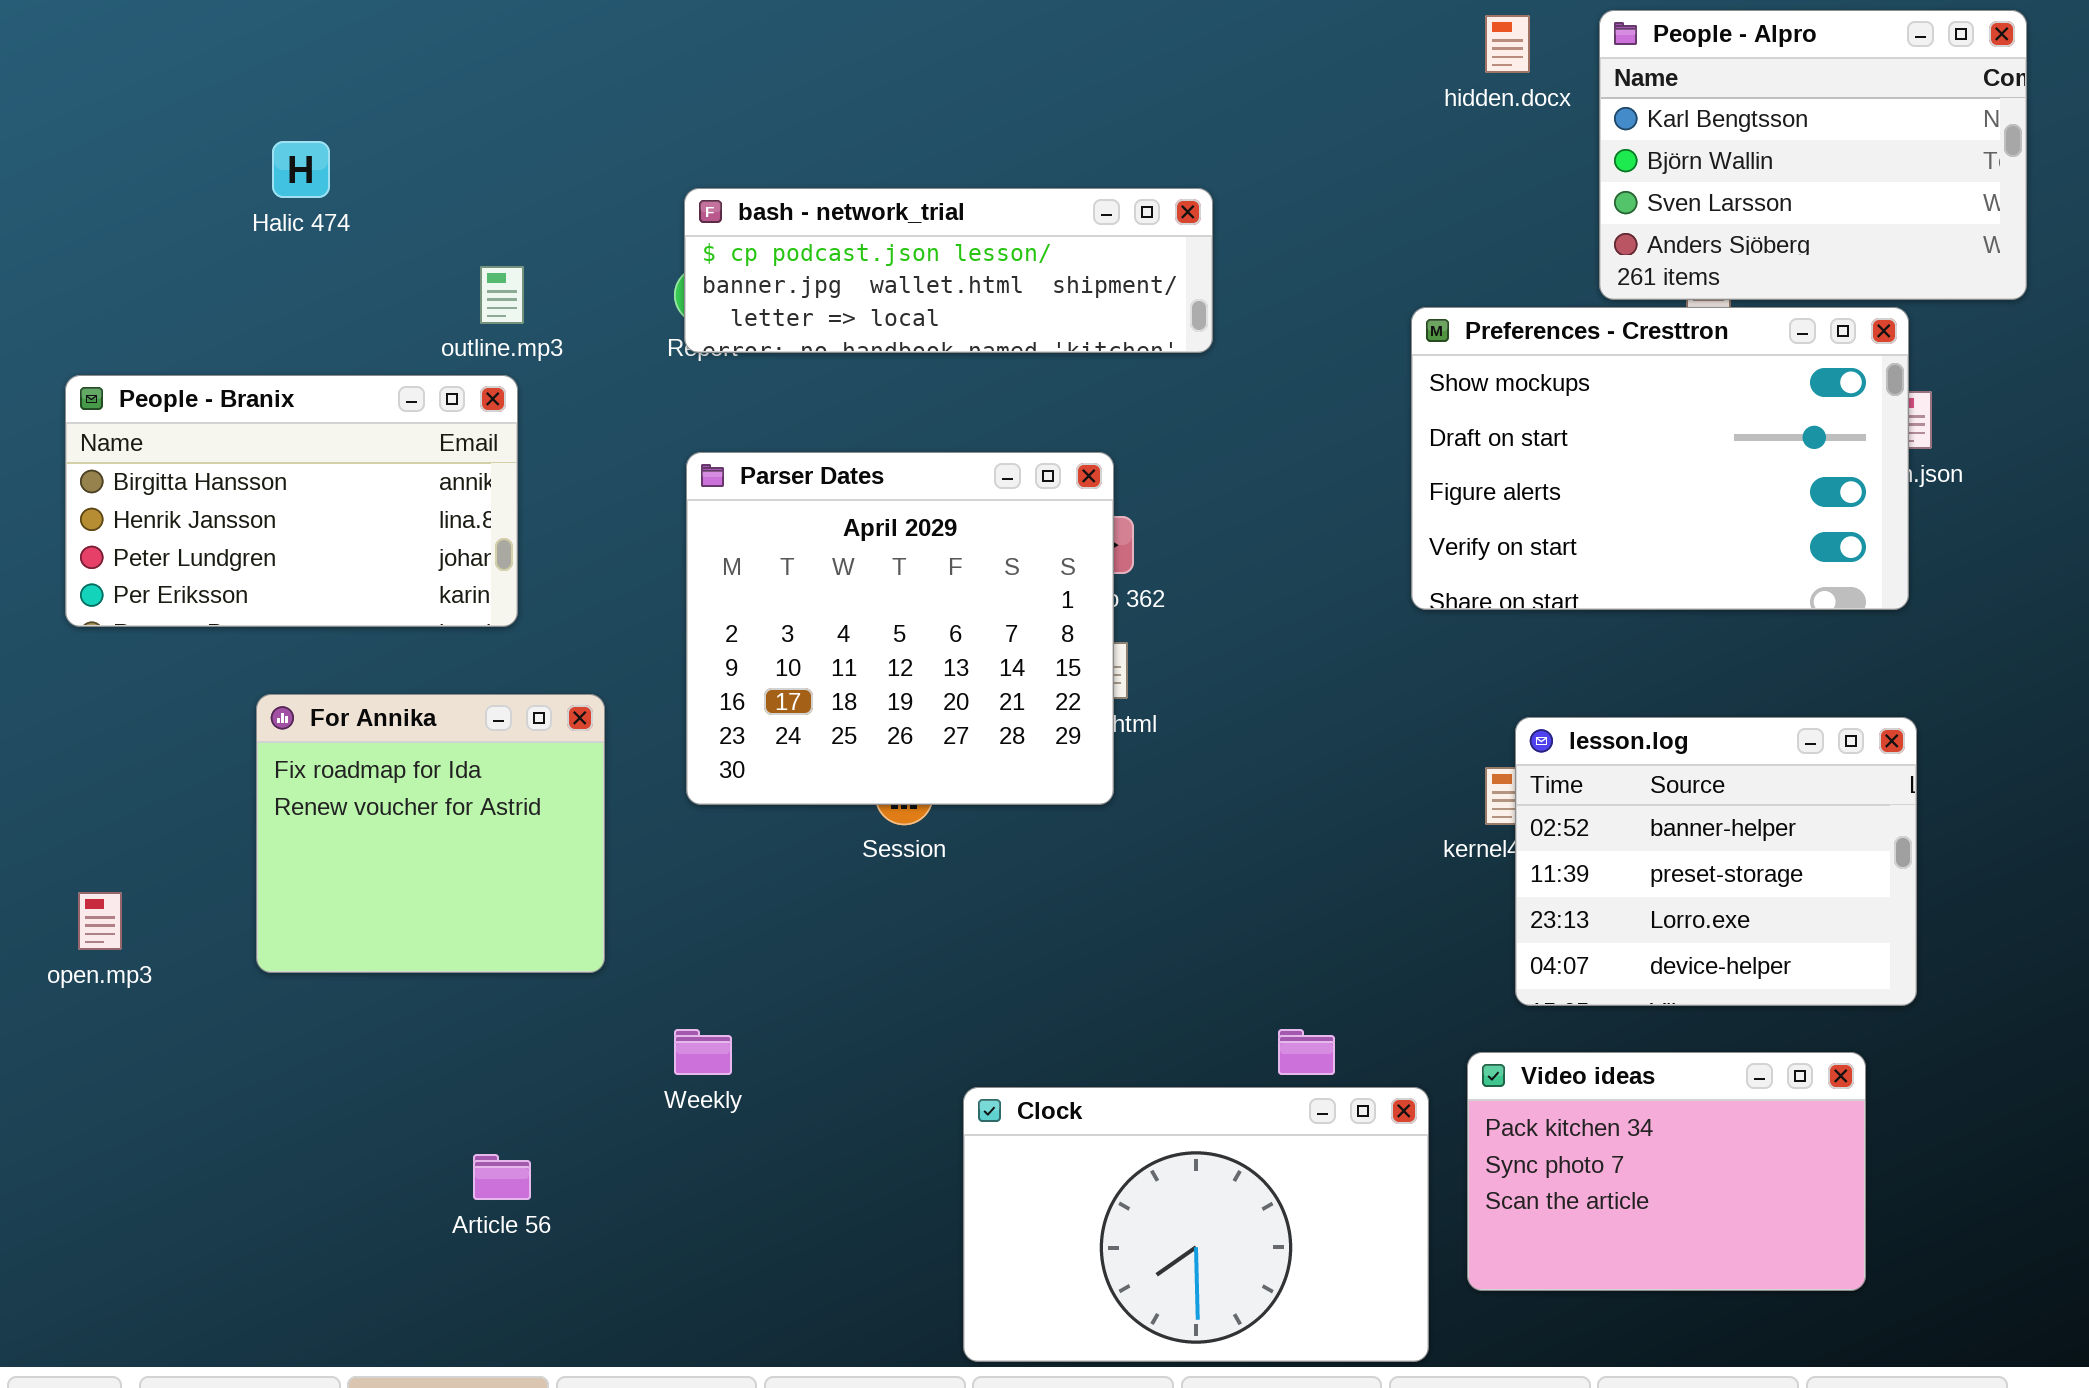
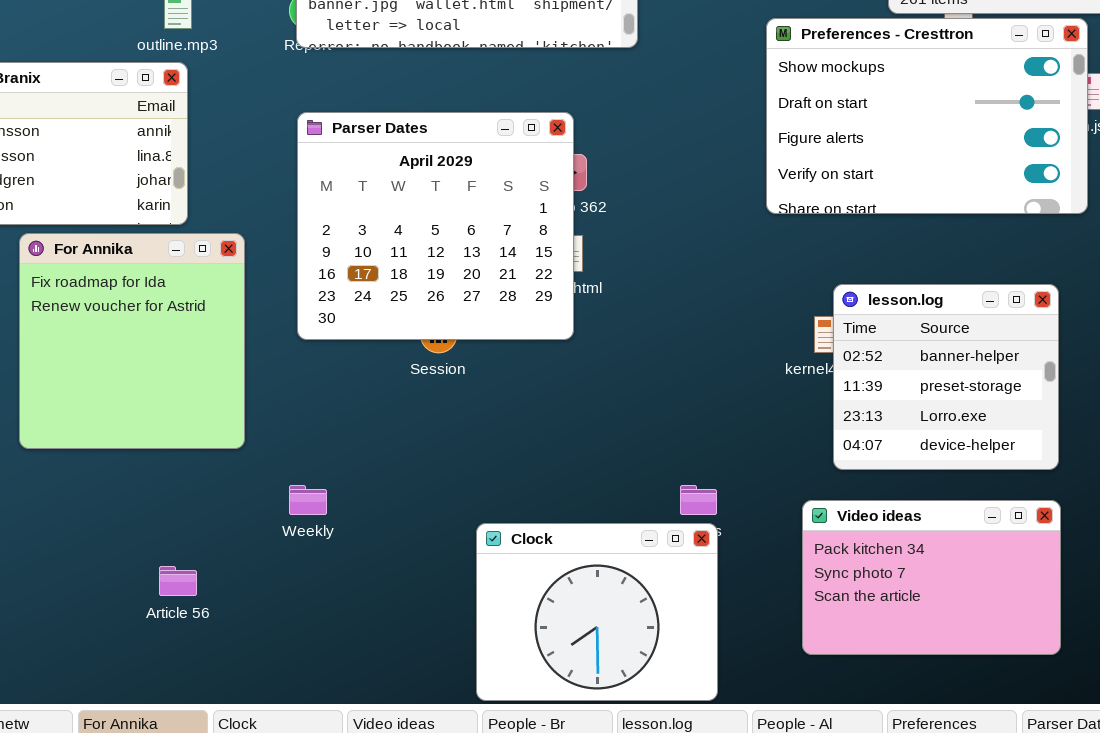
For Annika: [256,694,605,973] -> [19,233,245,449], resized
lesson.log: [1515,717,1917,1006] -> [833,284,1059,470], resized
Clock: [963,1087,1429,1362] -> [476,523,718,701], resized

